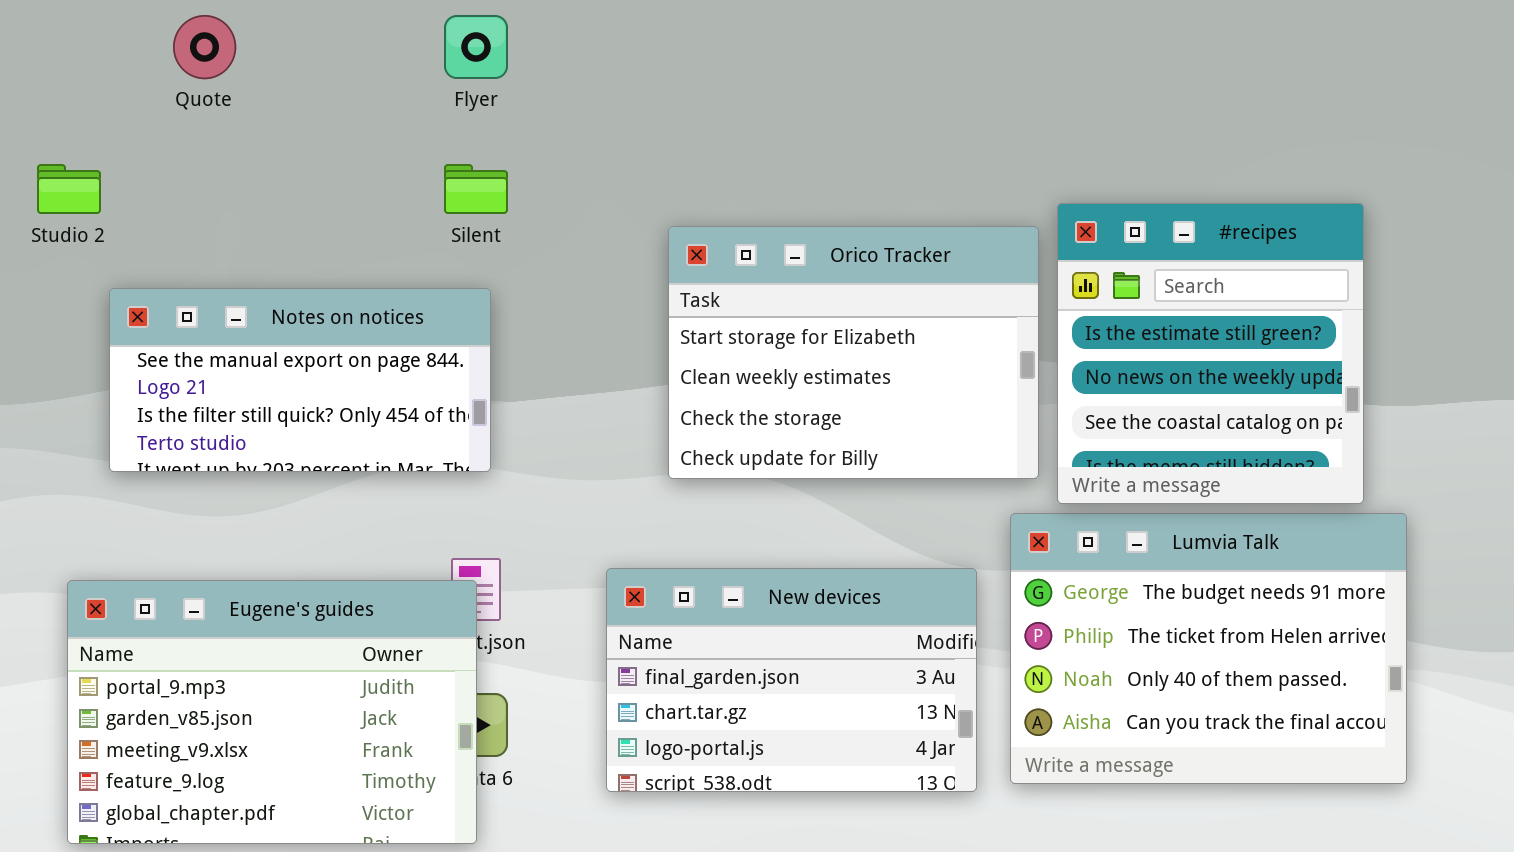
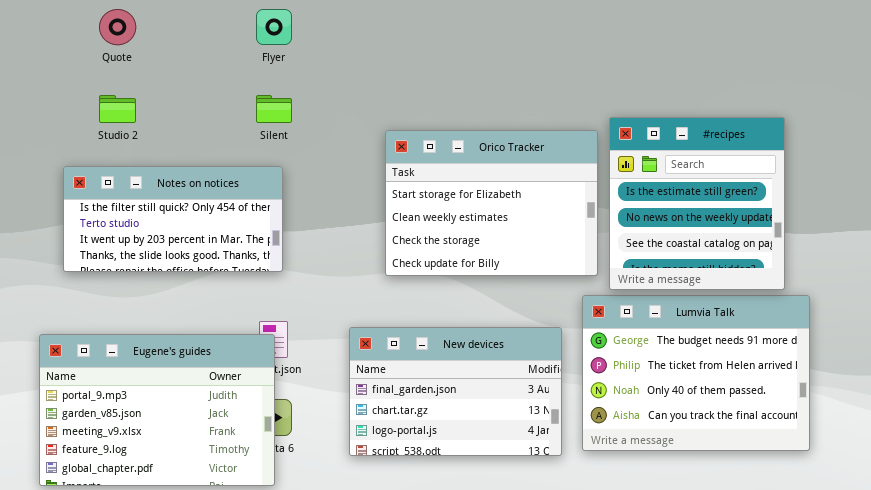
Studio 2: [37,164,101,214] -> [99,95,136,123], moved
Notes on notices: [109,288,491,472] -> [63,166,283,272], scrolled down 2 rows

